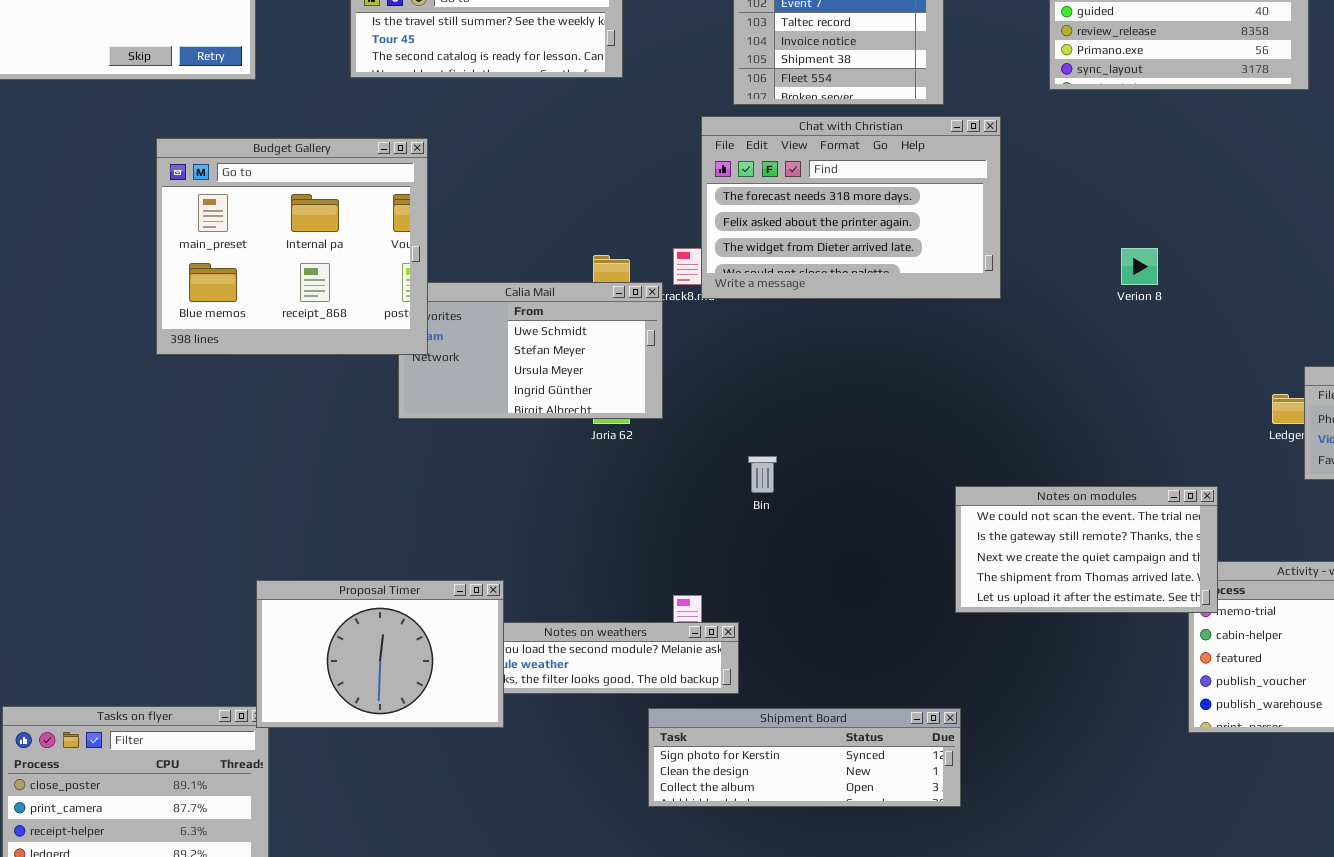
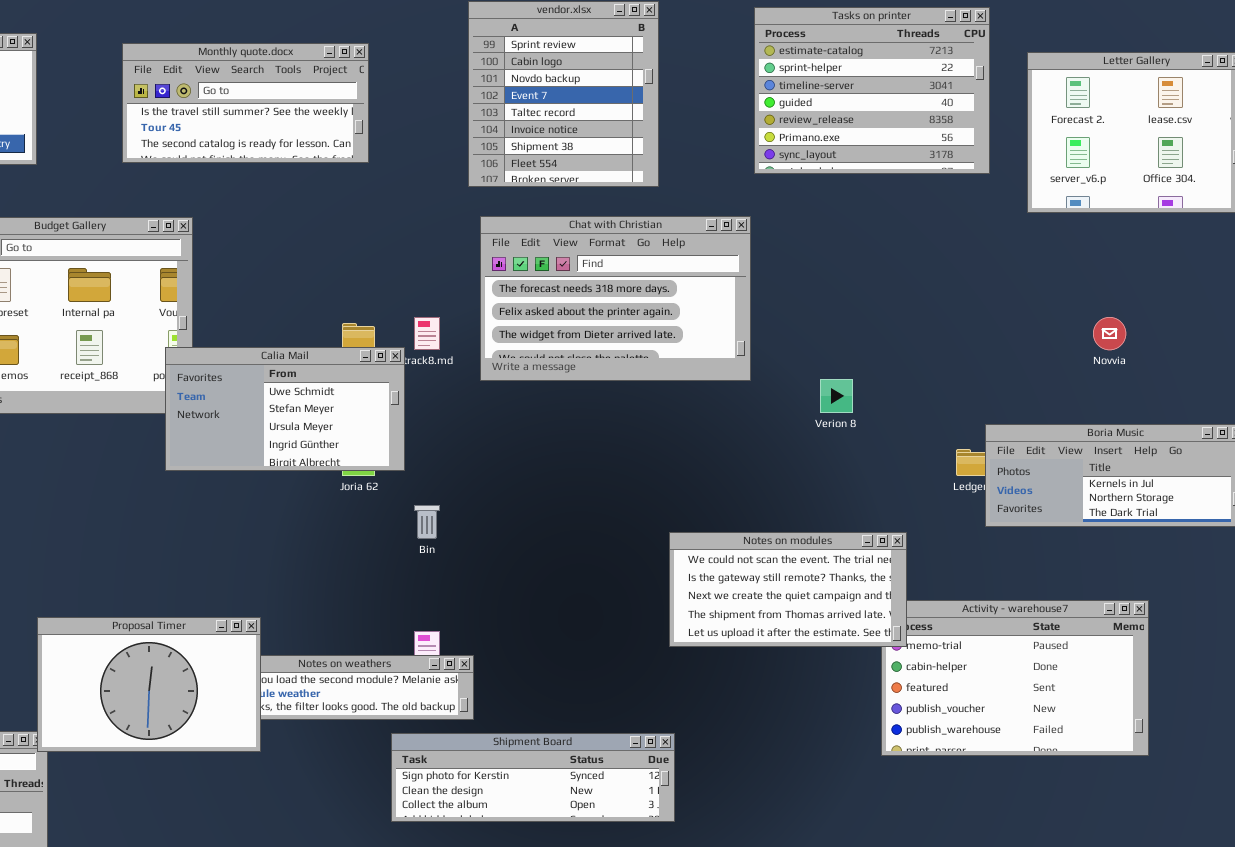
Chat with Christian: [701,116,1001,299] -> [480,216,751,381], moved
Verion 8: [1121,248,1158,285] -> [820,379,853,413], moved
Calia Mail: [398,282,663,419] -> [165,347,405,471], raised
Bin: [748,456,777,493] -> [414,505,440,539], moved

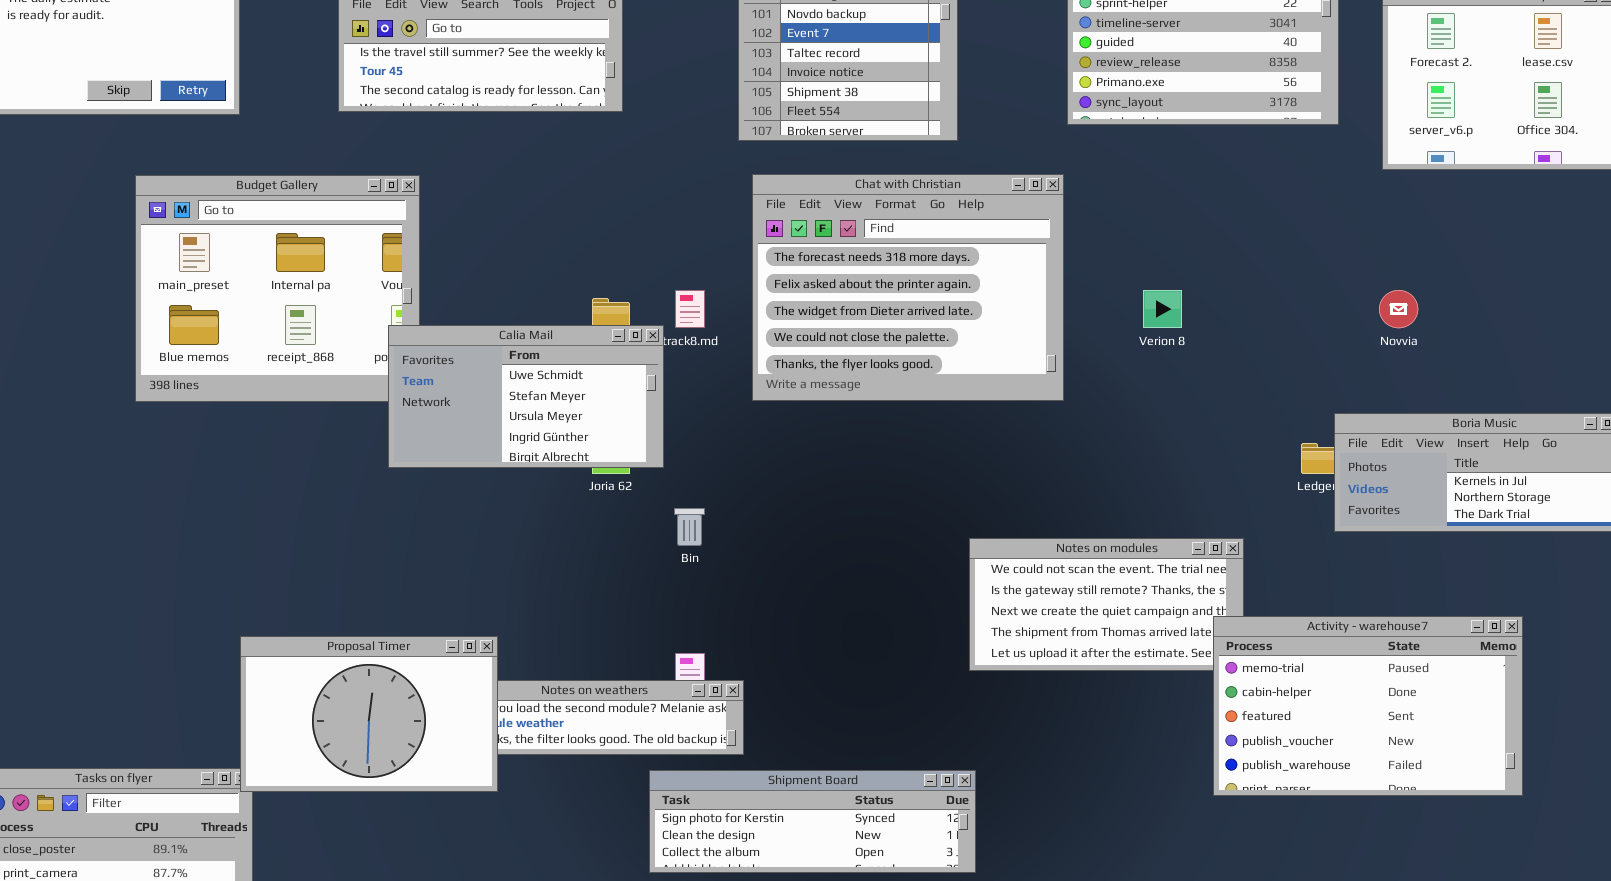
Chat with Christian: [480,216,751,381] -> [752,174,1064,401], resized
Novvia: [1093,317,1126,350] -> [1379,290,1418,328], moved
Verion 8: [820,379,853,413] -> [1143,290,1182,328], moved
Activity - warehouse7: [881,600,1149,756] -> [1213,616,1523,796], raised

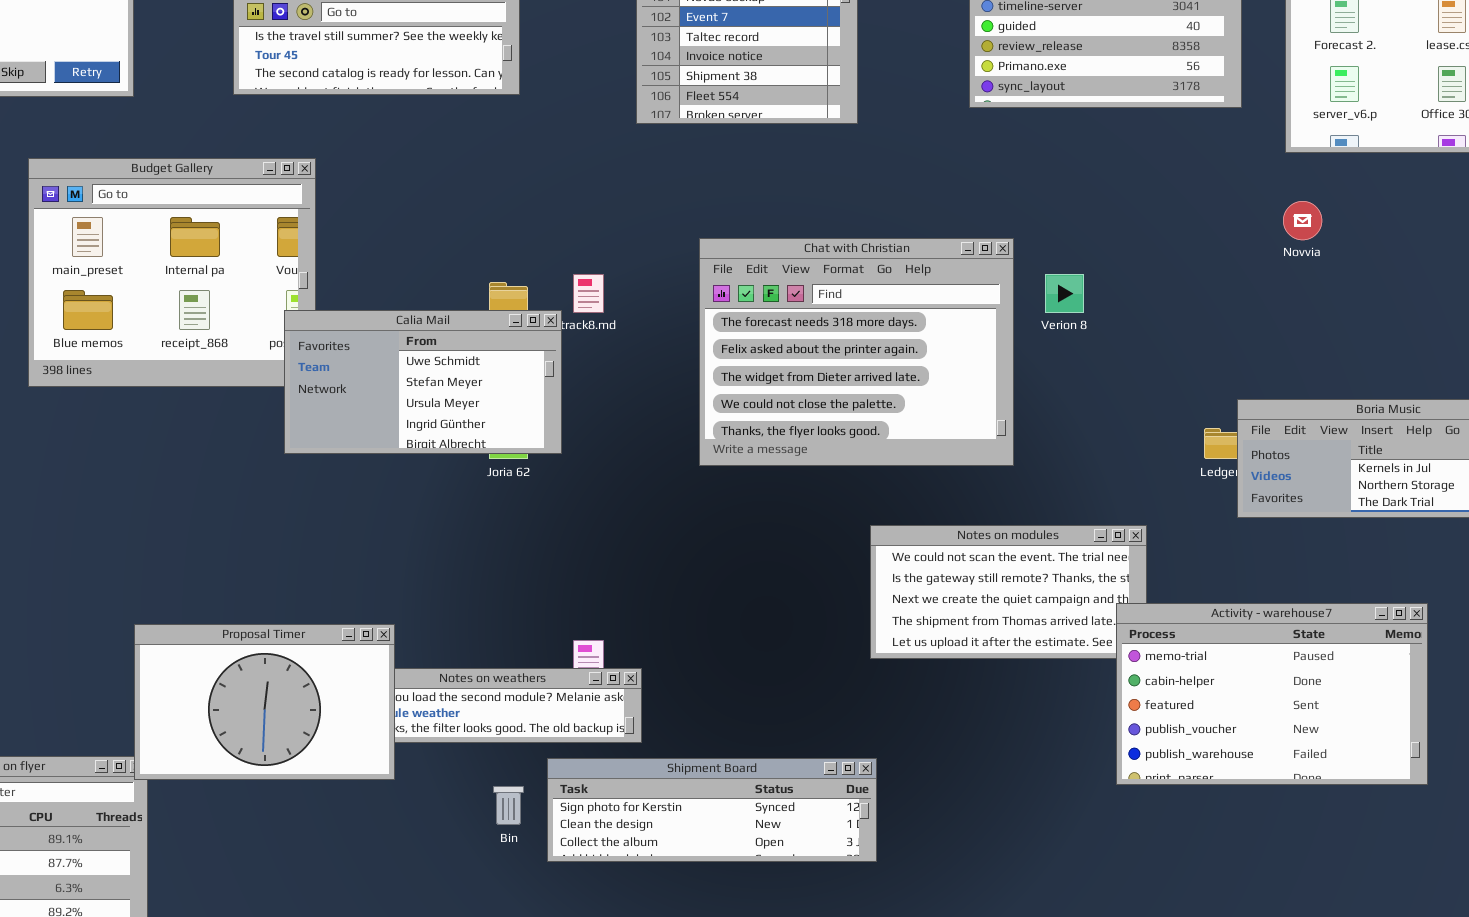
Chat with Christian: [752,174,1064,401] -> [699,238,1014,466], moved
Novvia: [1379,290,1418,328] -> [1283,201,1322,240], moved
Bin: [674,508,705,546] -> [493,786,524,825], moved

